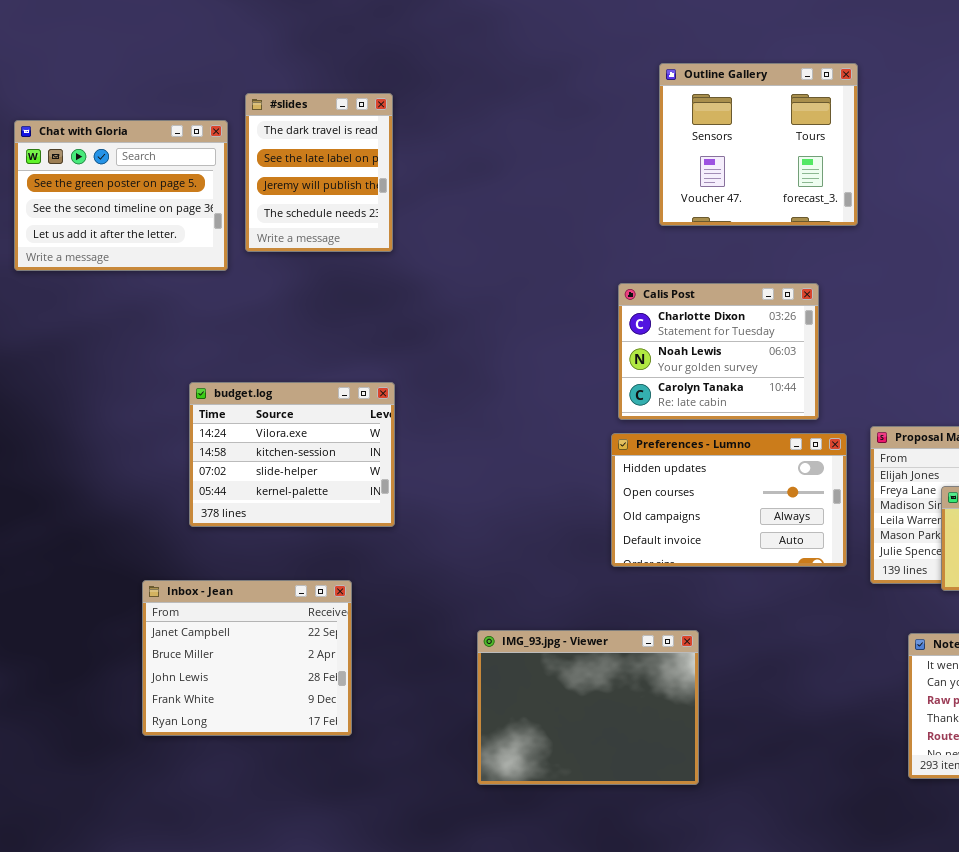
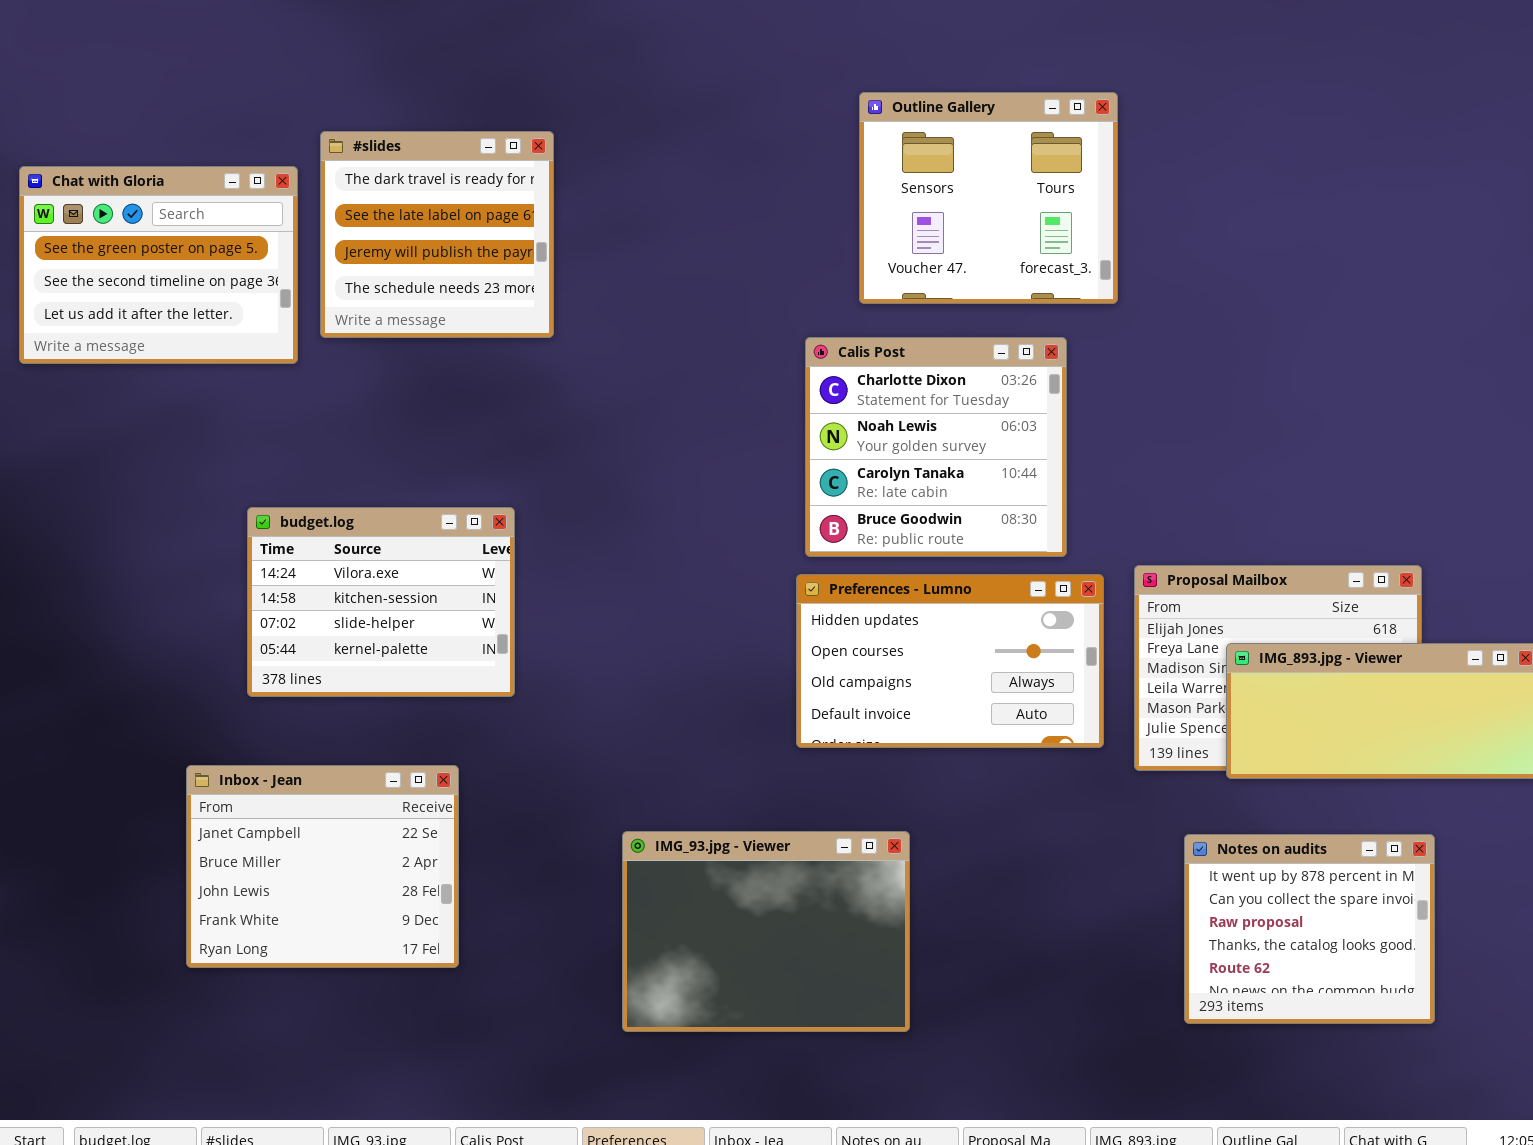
#slides: [245,93,393,252] -> [320,131,554,338], resized
Calis Post: [618,283,819,420] -> [805,337,1067,557], resized

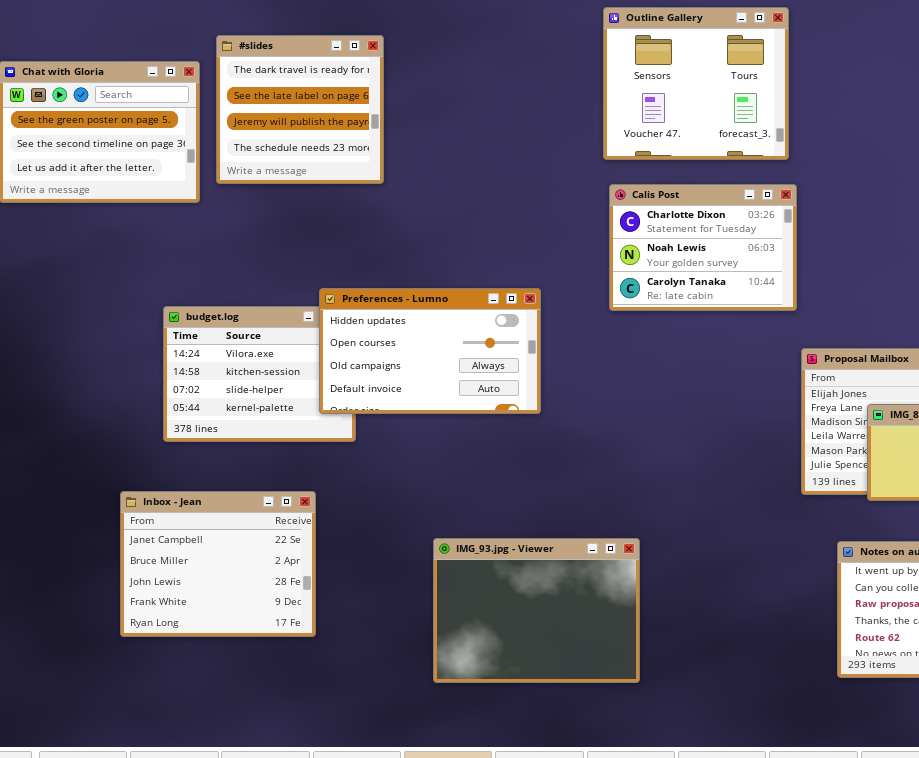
Calis Post: [805,337,1067,557] -> [609,184,797,311], moved, resized
Preferences - Lumno: [796,574,1104,748] -> [319,288,541,414], moved

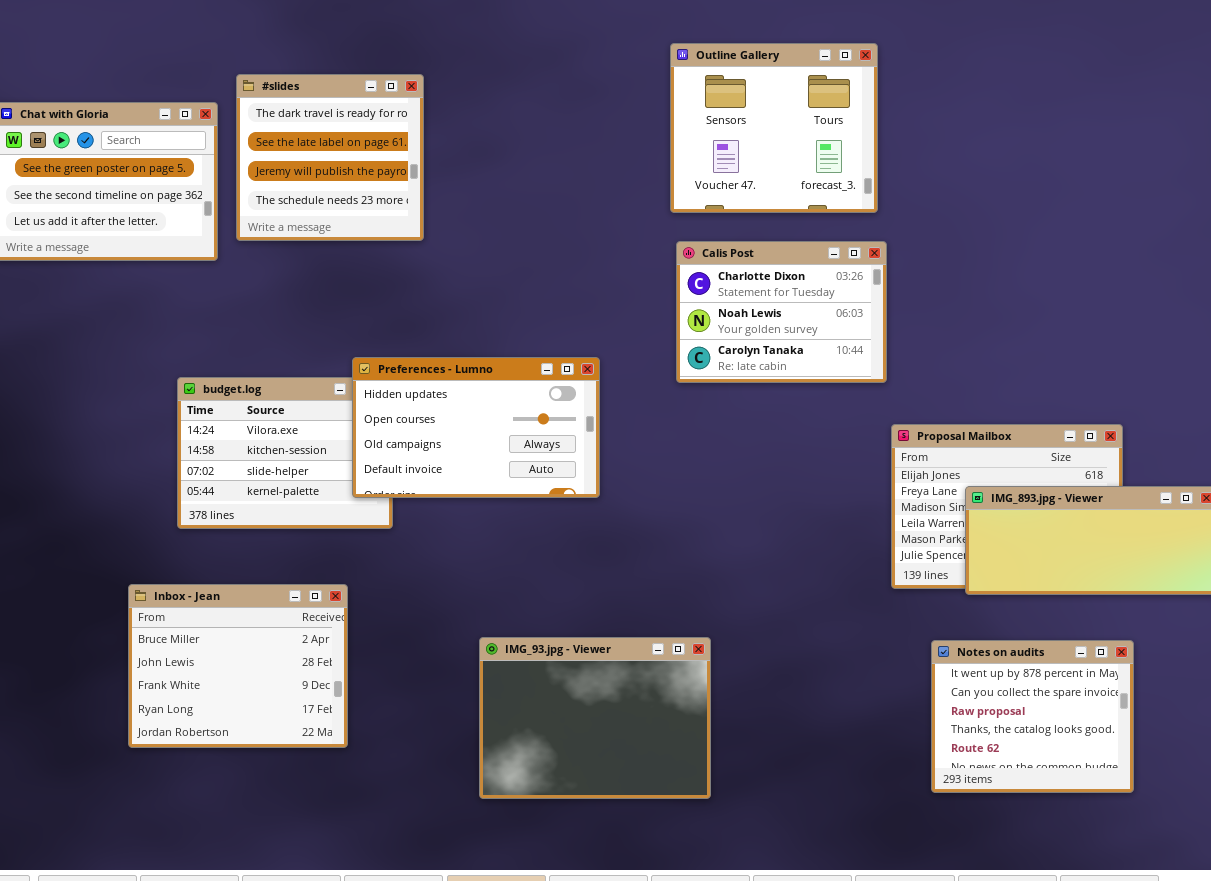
Inbox - Jean: [120,491,316,637] -> [128,584,348,748], scrolled down 1 row

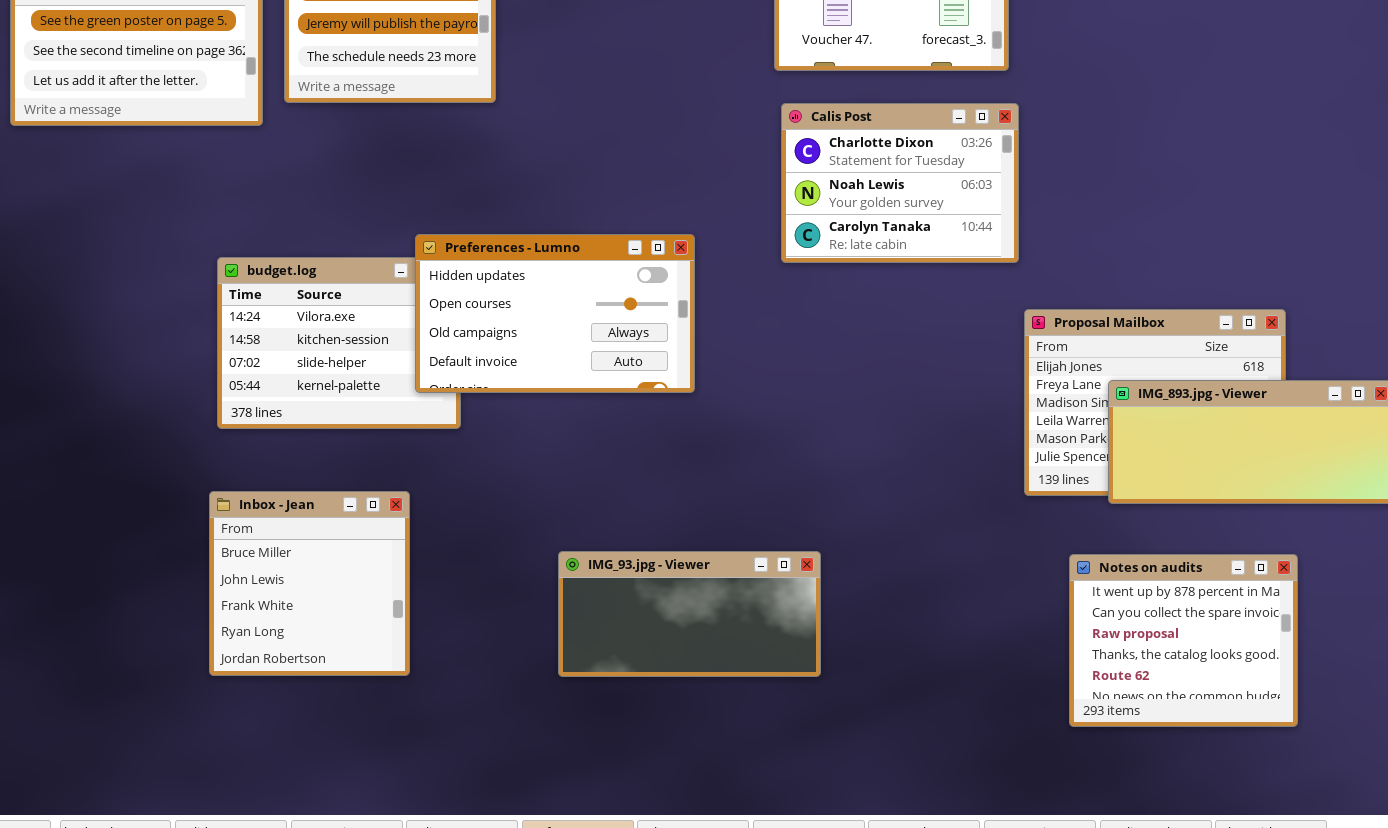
Inbox - Jean: [128,584,348,748] -> [209,491,410,676], resized
IMG_93.jpg - Viewer: [479,637,711,799] -> [558,551,821,677], resized

